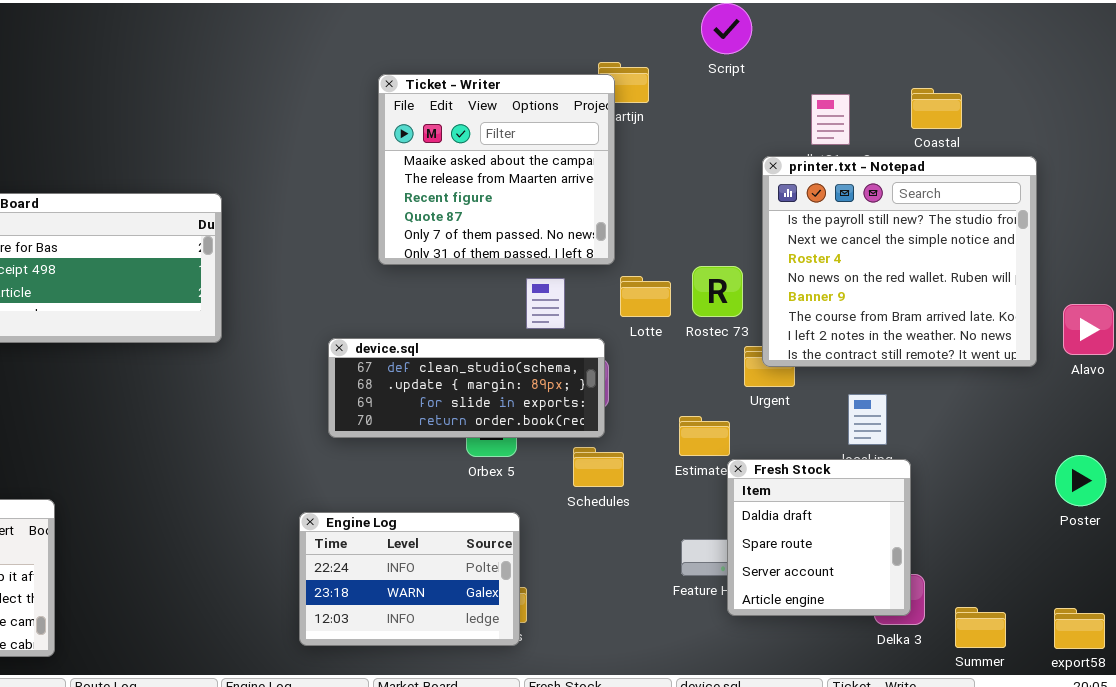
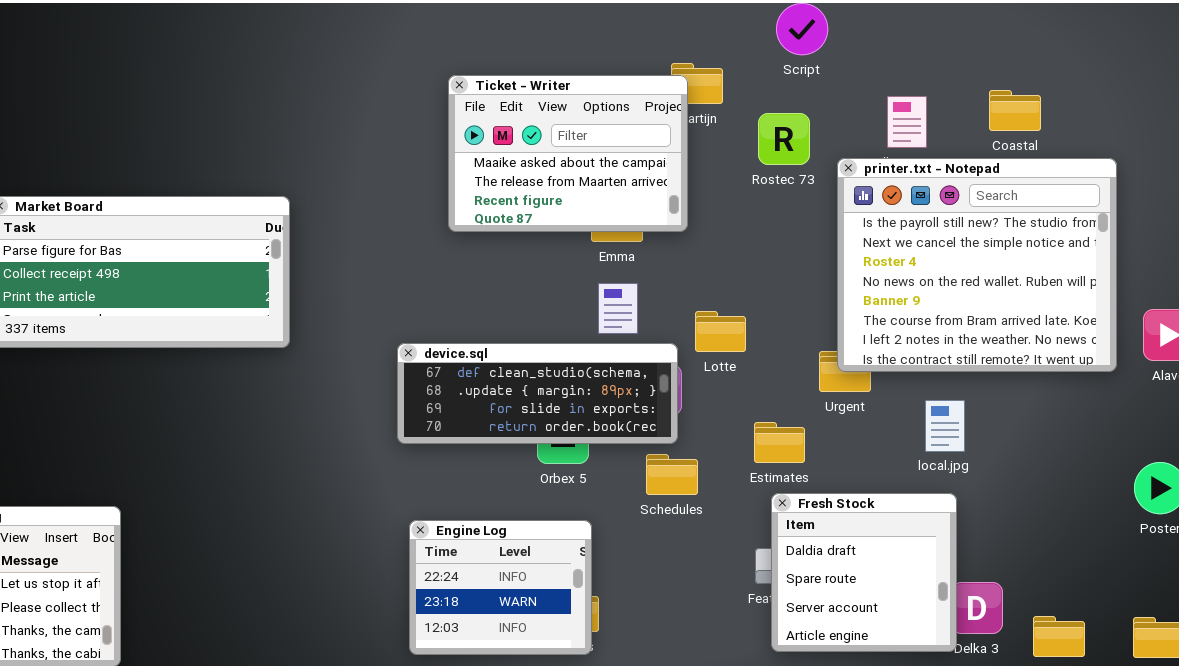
Ticket - Writer: [378,74,615,265] -> [448,75,688,232], resized
Rostec 73: [692,266,743,317] -> [758,113,810,165], moved
Lotte: [620,276,671,317] -> [695,311,746,352], moved
Fresh Stock: [727,459,911,616] -> [771,493,957,652], moved
Engine Log: [299,512,520,646] -> [409,520,592,655], resized

